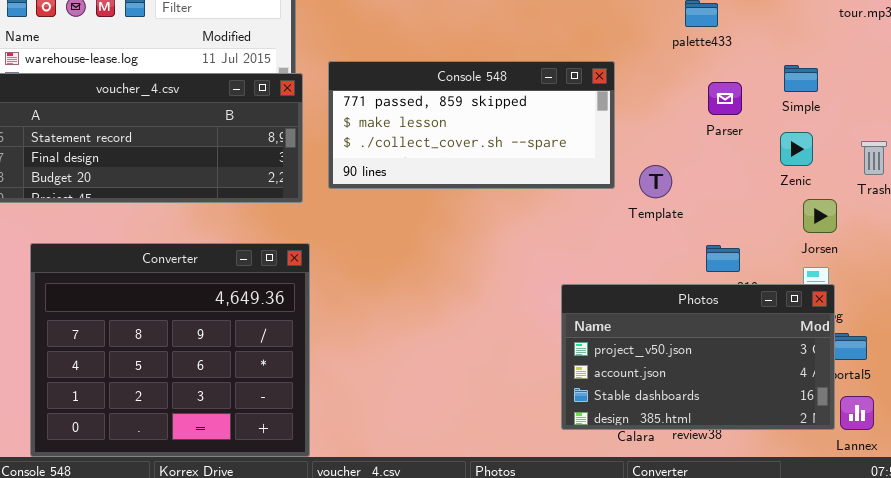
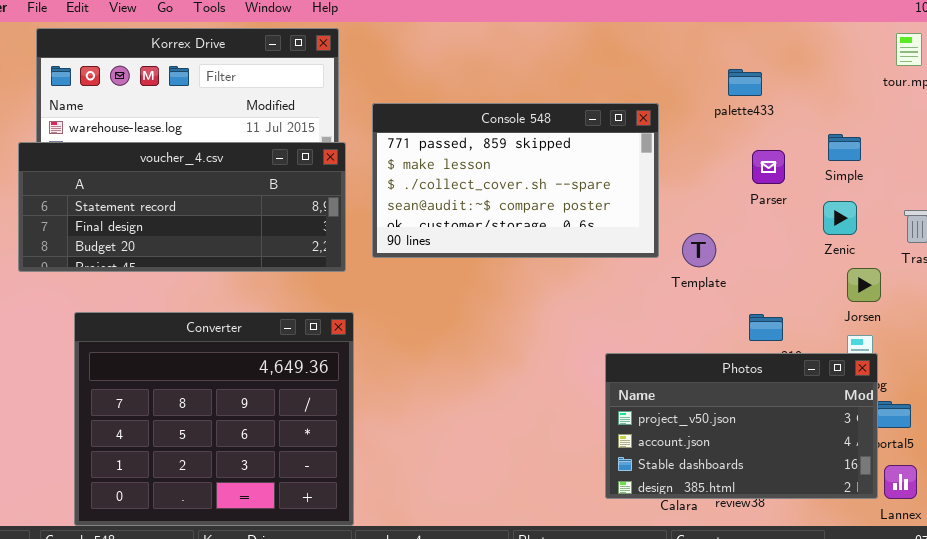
Console 548: [328,61,615,189] -> [372,103,659,258], resized

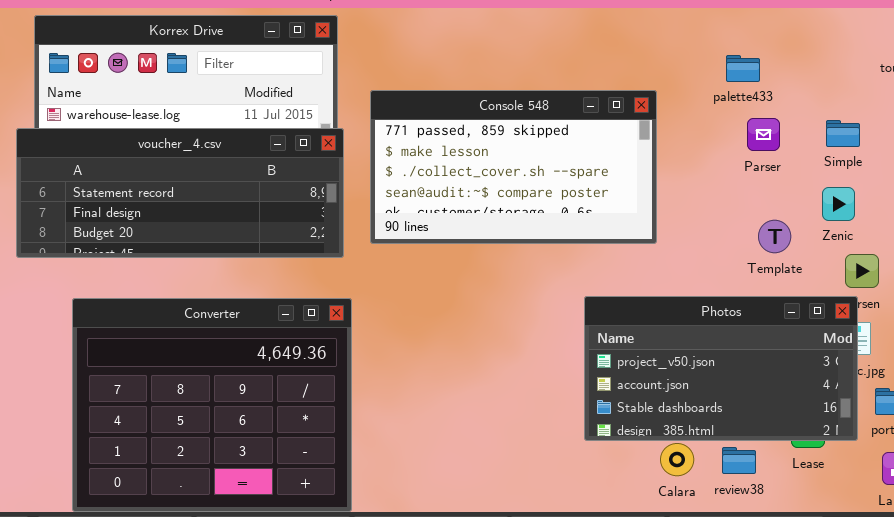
Parser: [752,150,785,184] -> [747,118,780,151], moved
Template: [682,233,716,267] -> [758,220,791,253], moved
Photos: [605,353,878,499] -> [584,296,858,441], moved

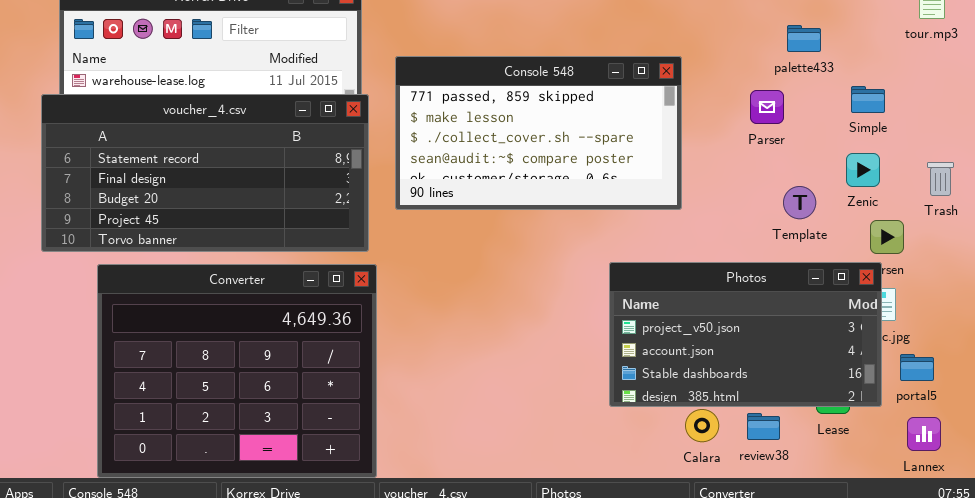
palette433: [726,55,760,82] -> [787,25,821,52], moved
Parser: [747,118,780,151] -> [750,90,784,124], moved
voucher_4.csv: [16,128,344,258] -> [41,94,369,252], resized

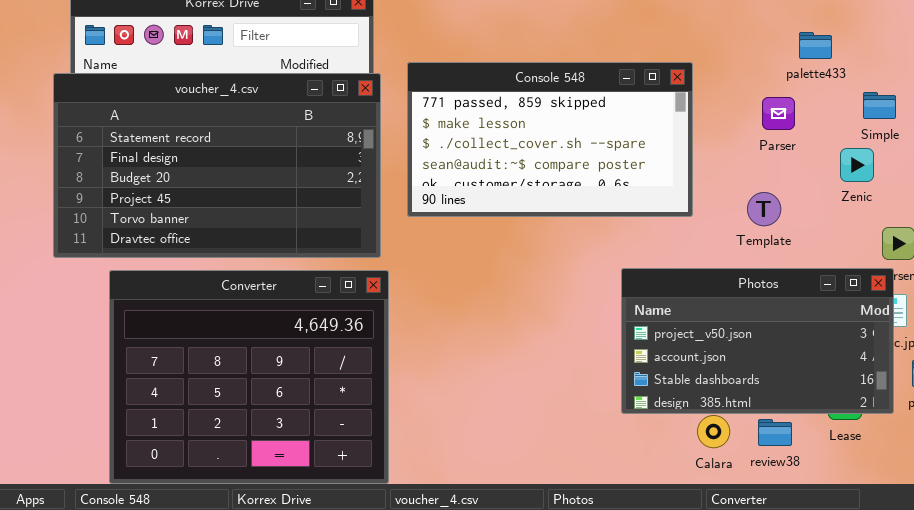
voucher_4.csv: [41,94,369,252] -> [53,73,381,258], resized
Zenic: [846,153,880,187] -> [840,148,874,182], moved
Template: [783,186,816,219] -> [747,192,781,226], moved

